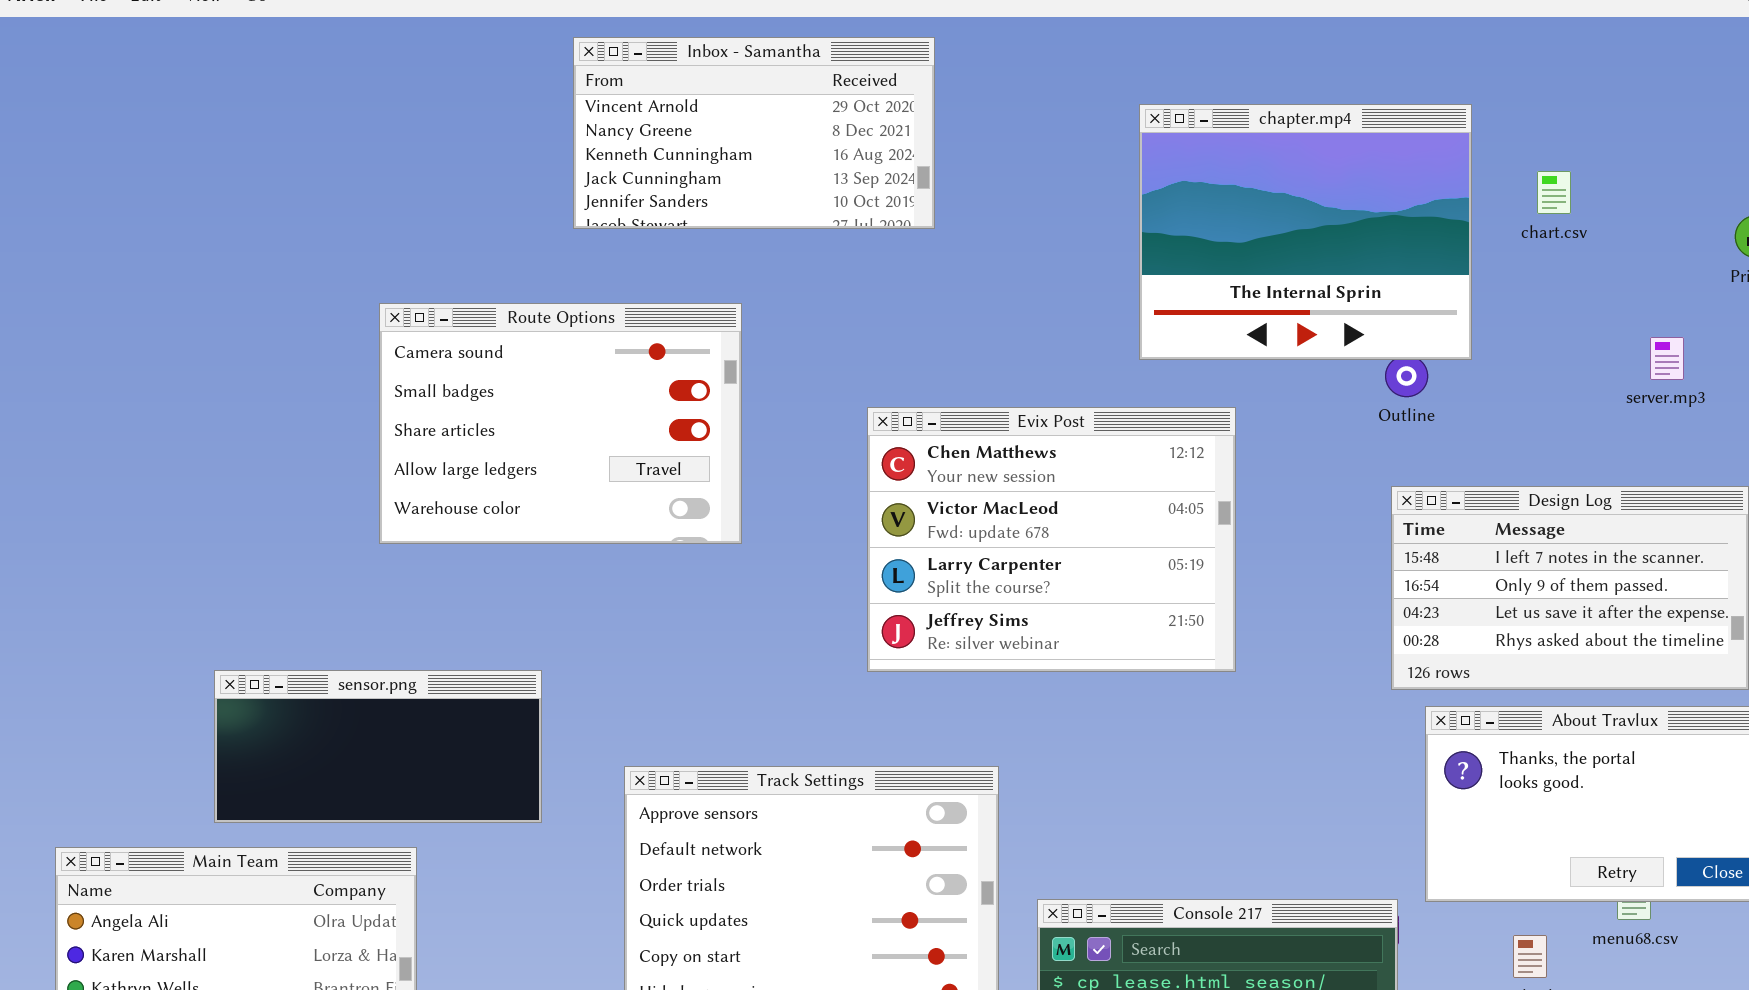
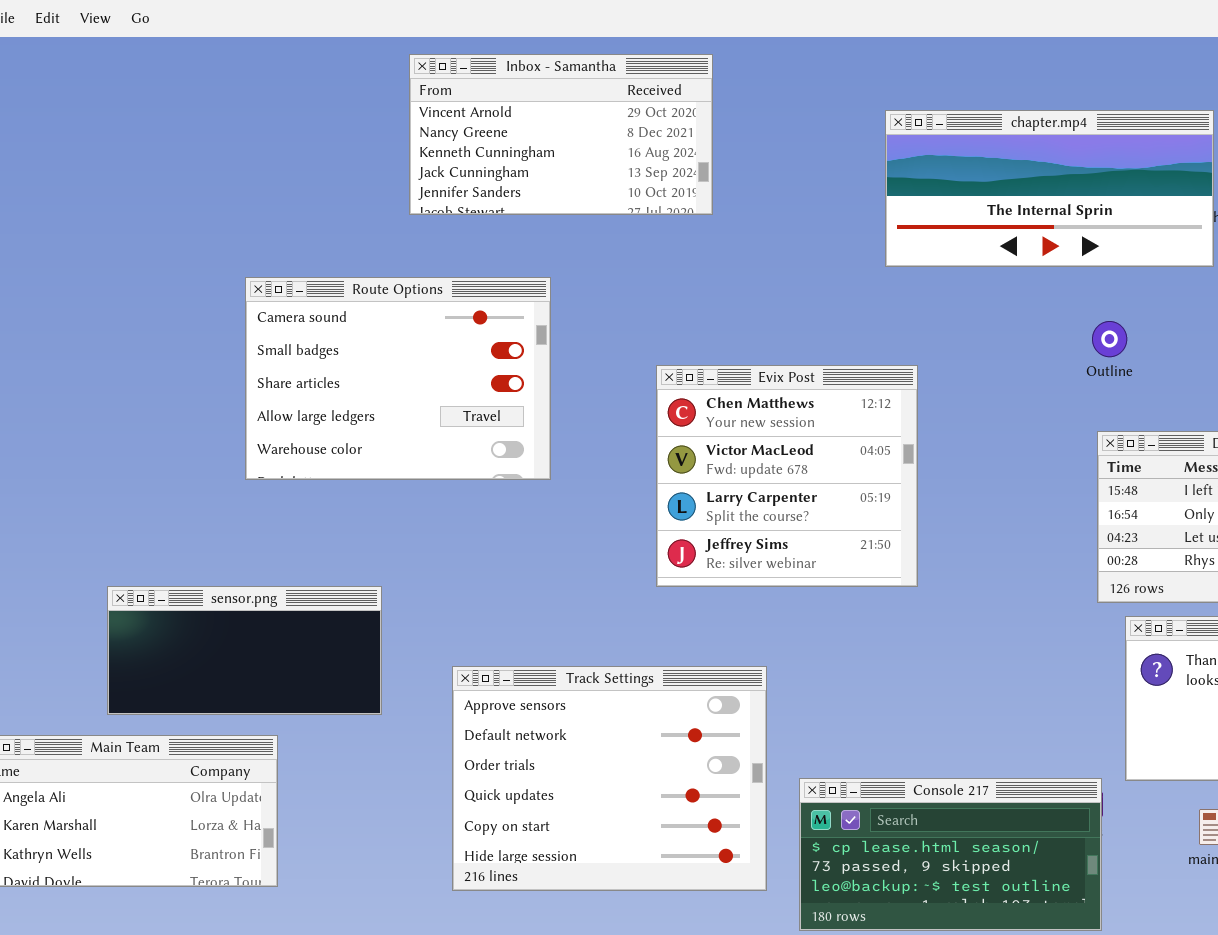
chapter.mp4: [1139,104,1472,360] -> [885,110,1214,267], resized
Evix Post: [867,407,1236,672] -> [656,365,918,587], resized

